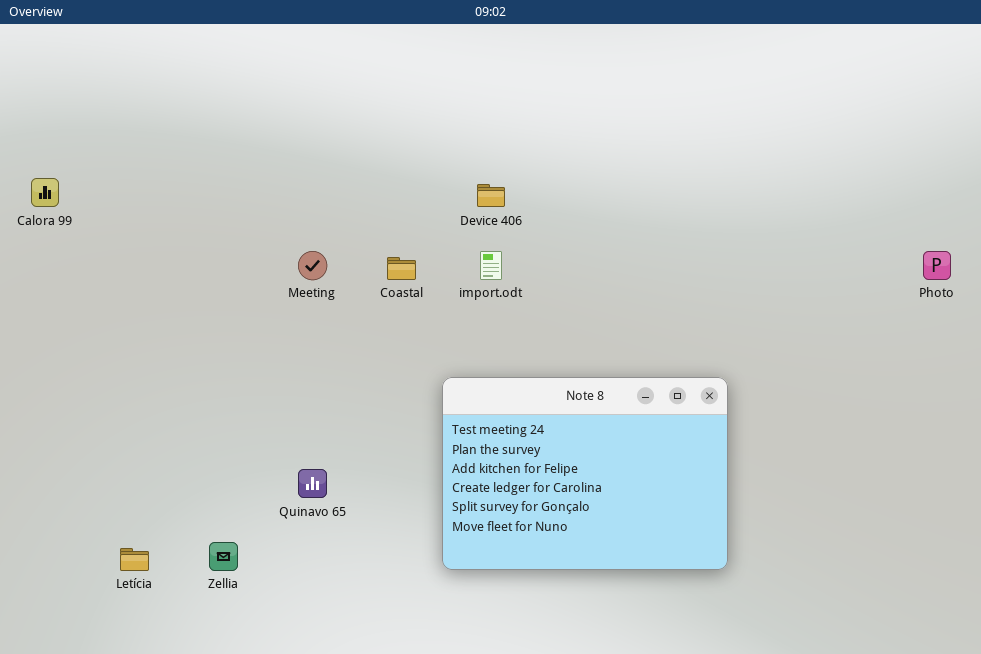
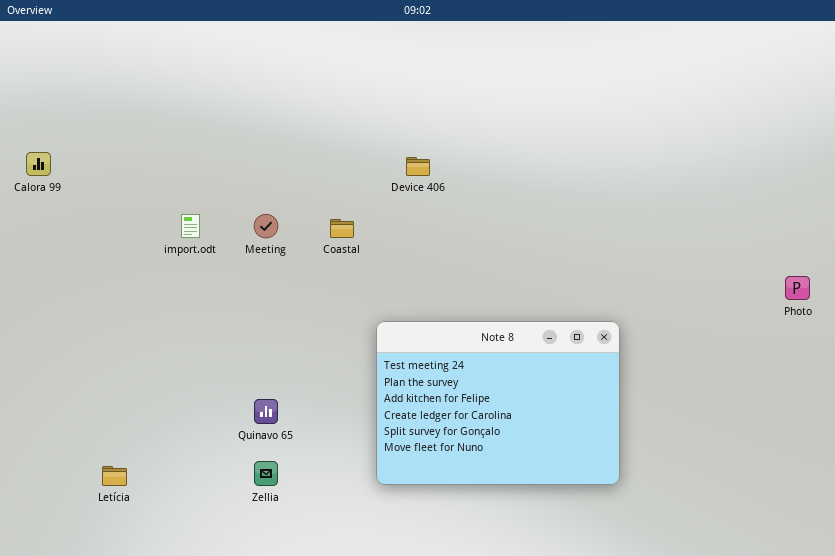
import.odt: [480,251,502,280] -> [181,214,200,238], moved
Photo: [923,251,951,280] -> [785,276,810,300], moved
Zellia: [209,542,238,571] -> [254,461,278,486], moved

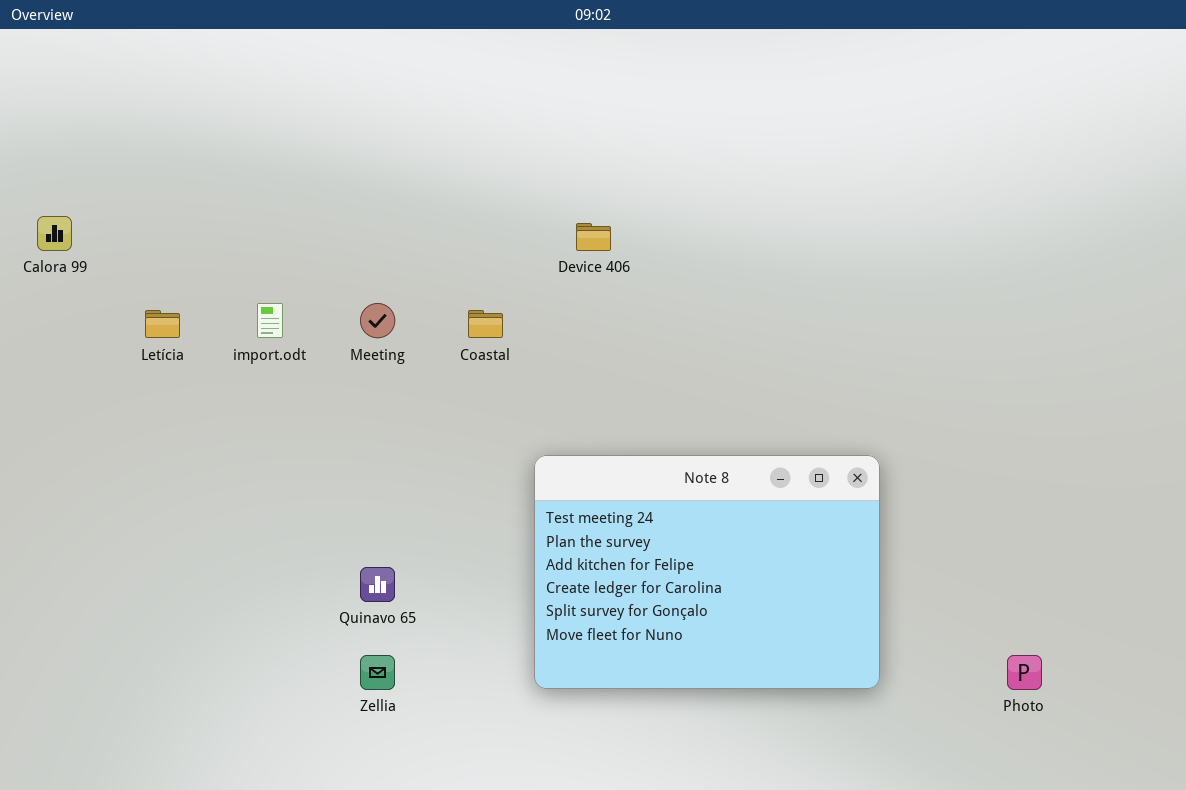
Photo: [785,276,810,300] -> [1007,655,1042,690], moved
Letícia: [102,466,127,486] -> [145,310,180,338], moved

